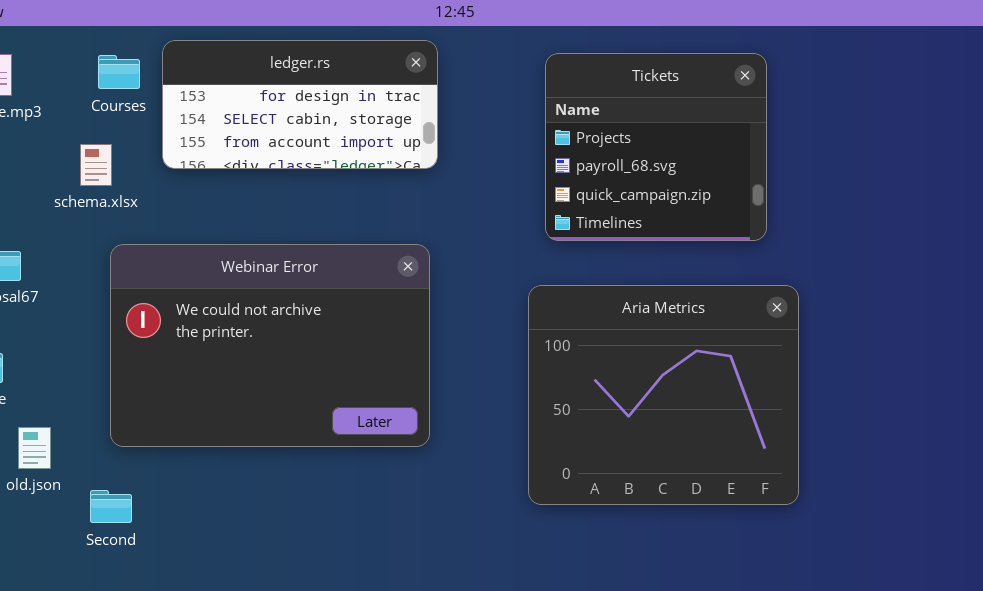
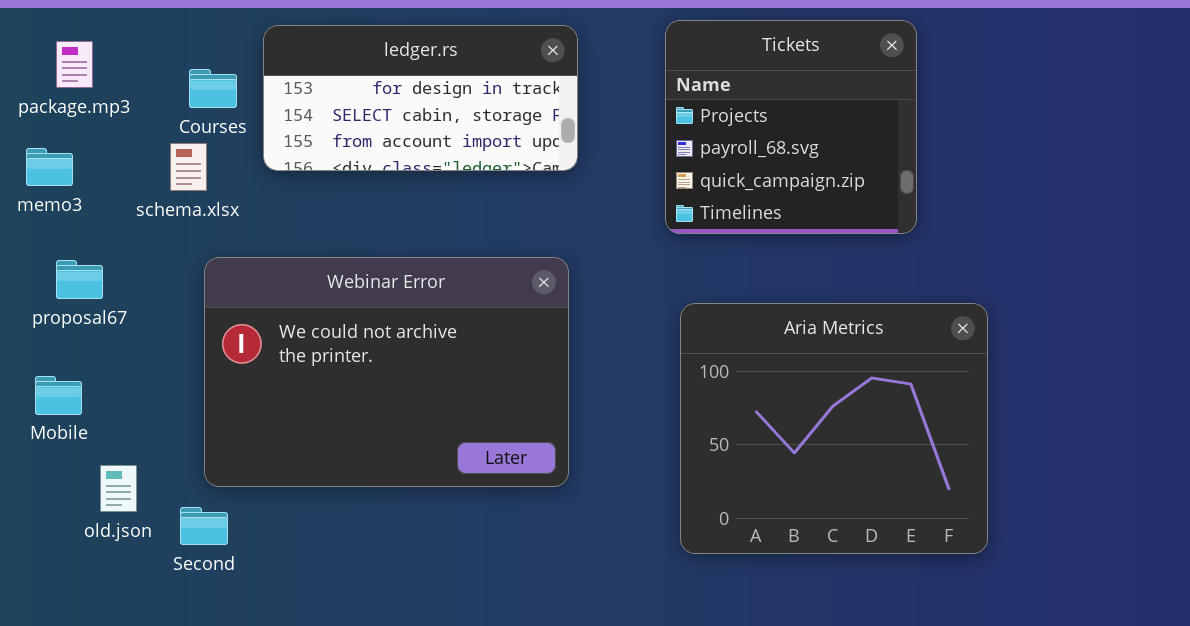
Tickets: [545,53,767,241] -> [665,20,917,234], moved
Courses: [98,55,140,89] -> [189,69,237,108], moved
Second: [90,490,132,523] -> [180,507,228,545], moved

